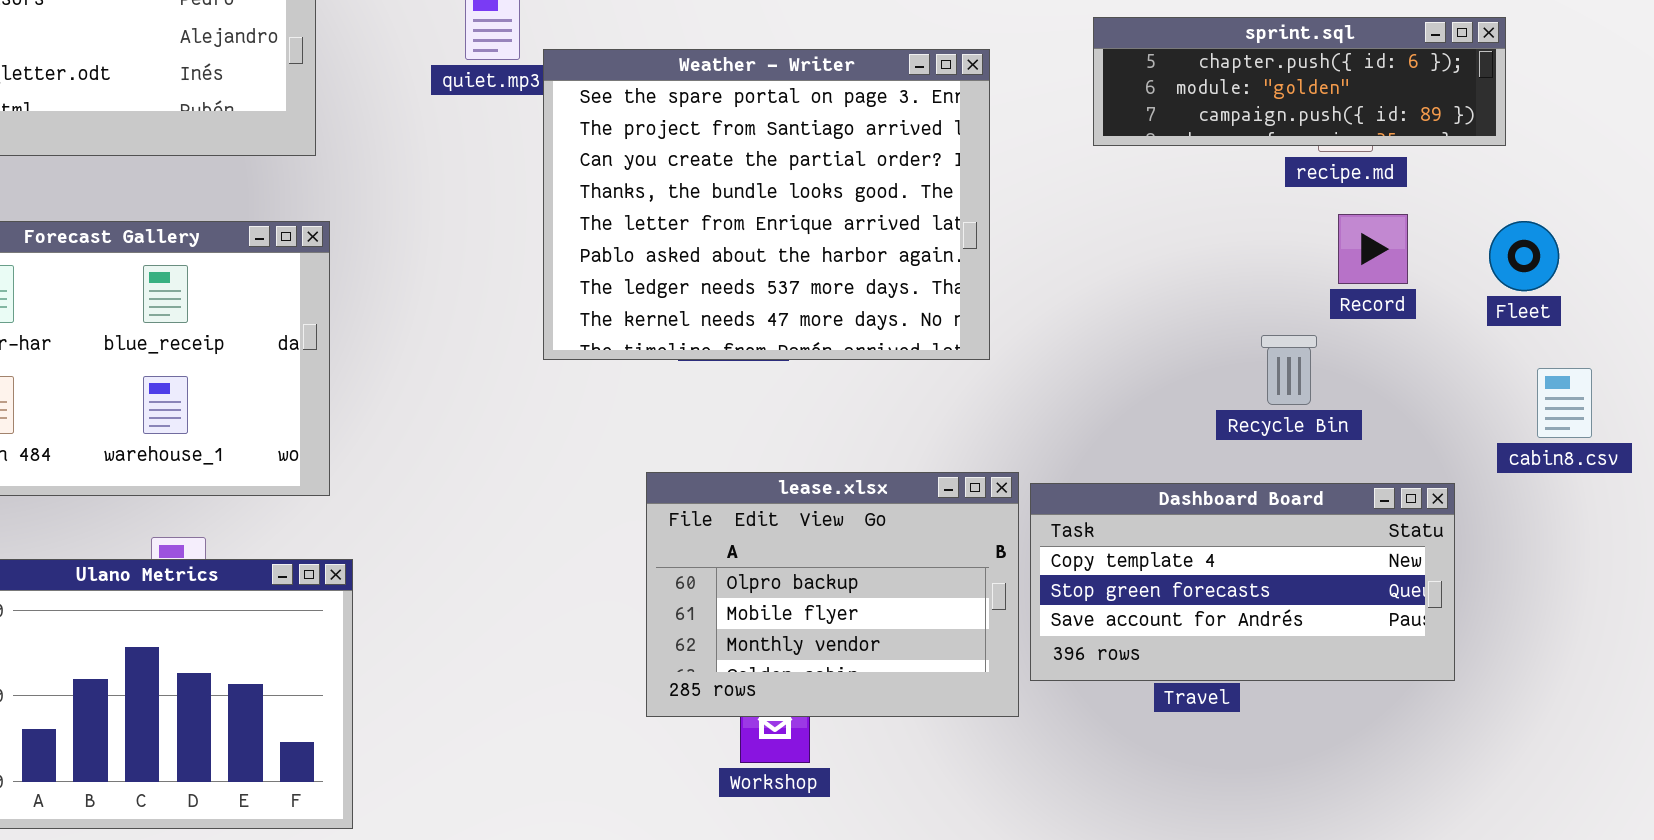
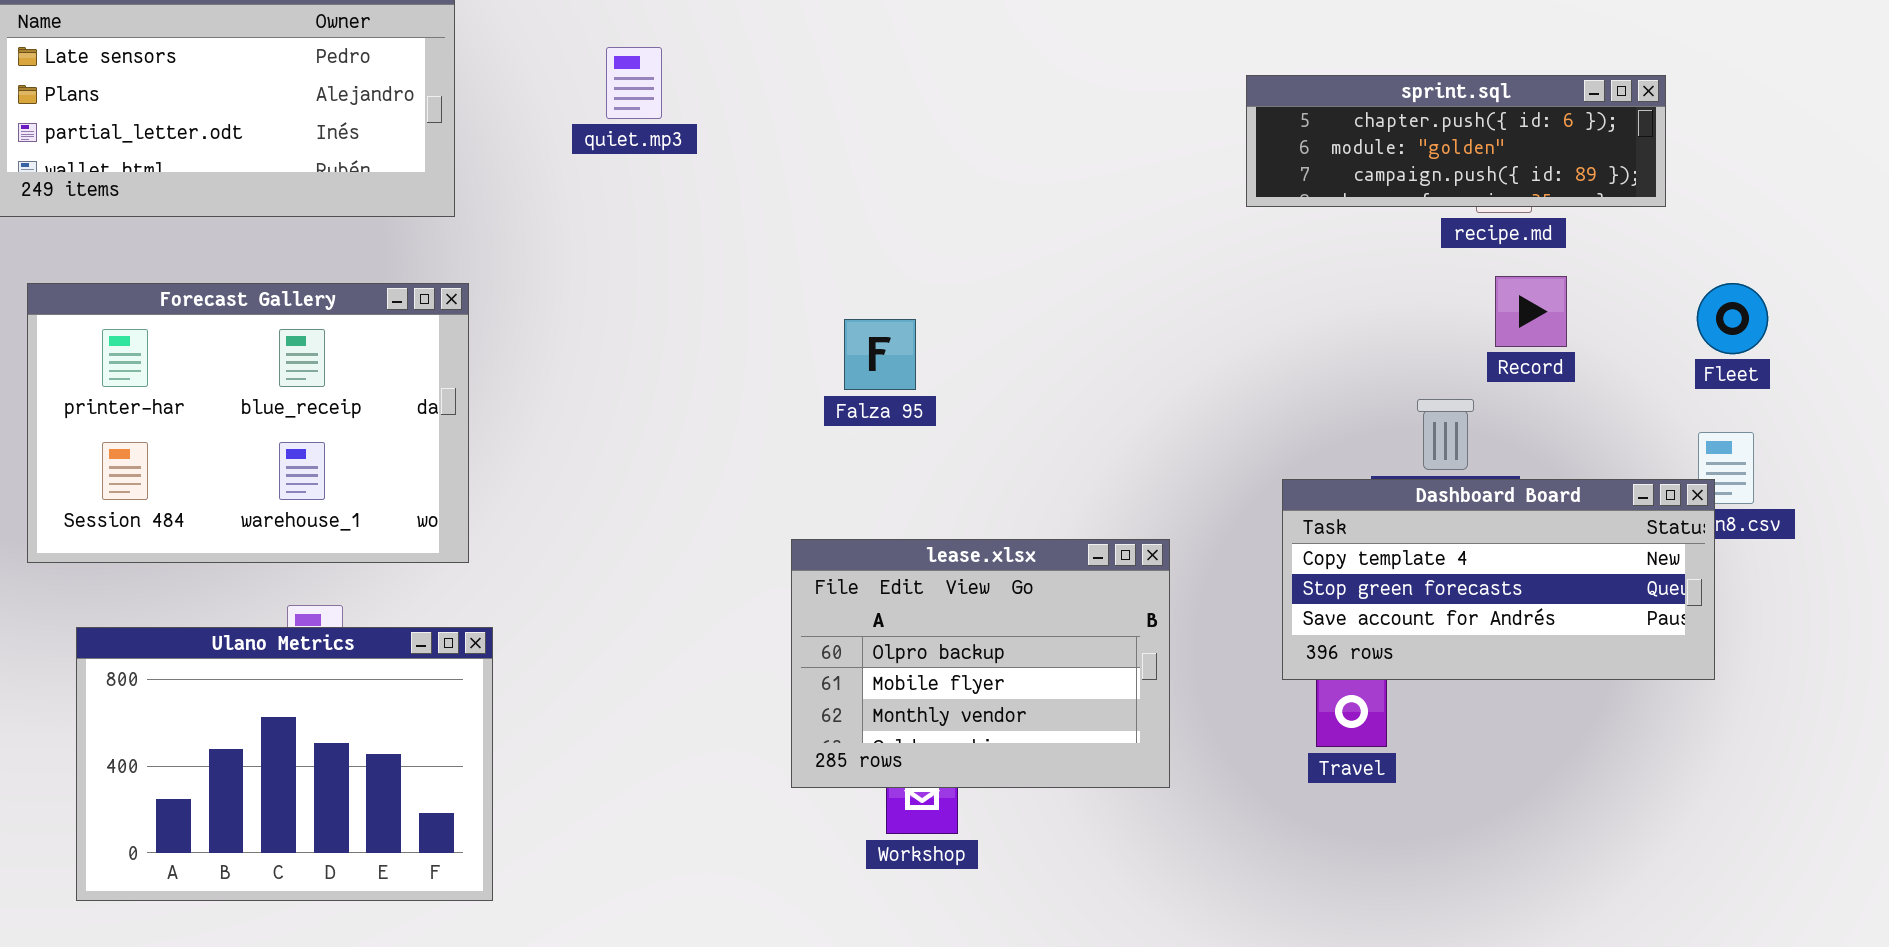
Weather - Writer: [543,49,990,360] -> none, closed
Fleet: [1489,221,1559,291] -> [1697,283,1768,354], moved
Dashboard Board: [1030,483,1455,681] -> [1282,479,1715,680], moved

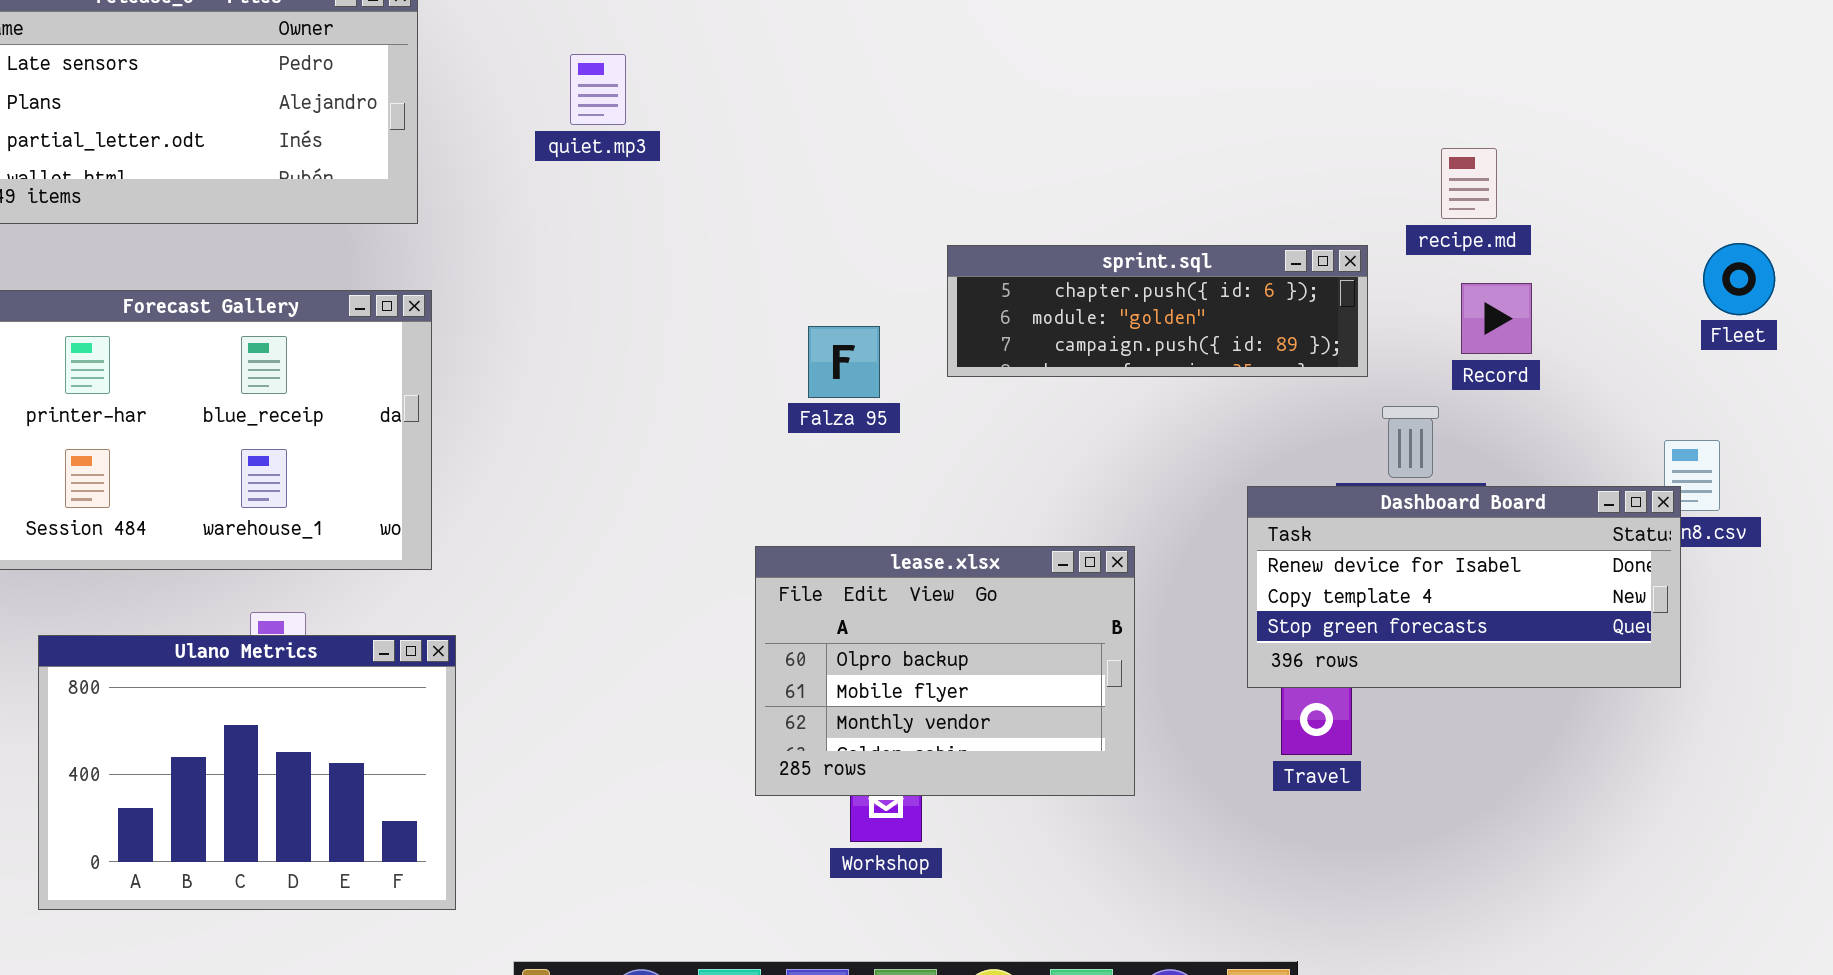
sprint.sql: [1246,75,1666,207] -> [947,245,1368,377], moved
Fleet: [1697,283,1768,354] -> [1703,243,1775,315], moved
Dashboard Board: [1282,479,1715,680] -> [1247,486,1681,688], scrolled up 1 row

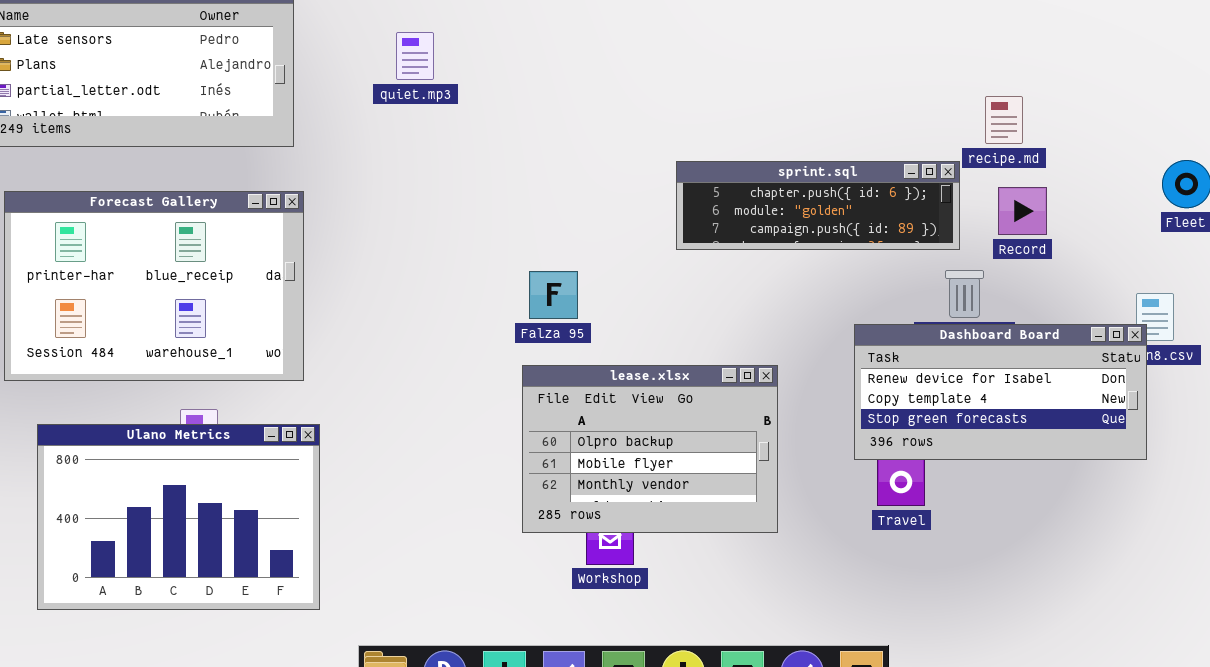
sprint.sql: [947,245,1368,377] -> [676,161,960,250], moved
Falza 95: [808,326,880,398] -> [529,271,578,319], moved

